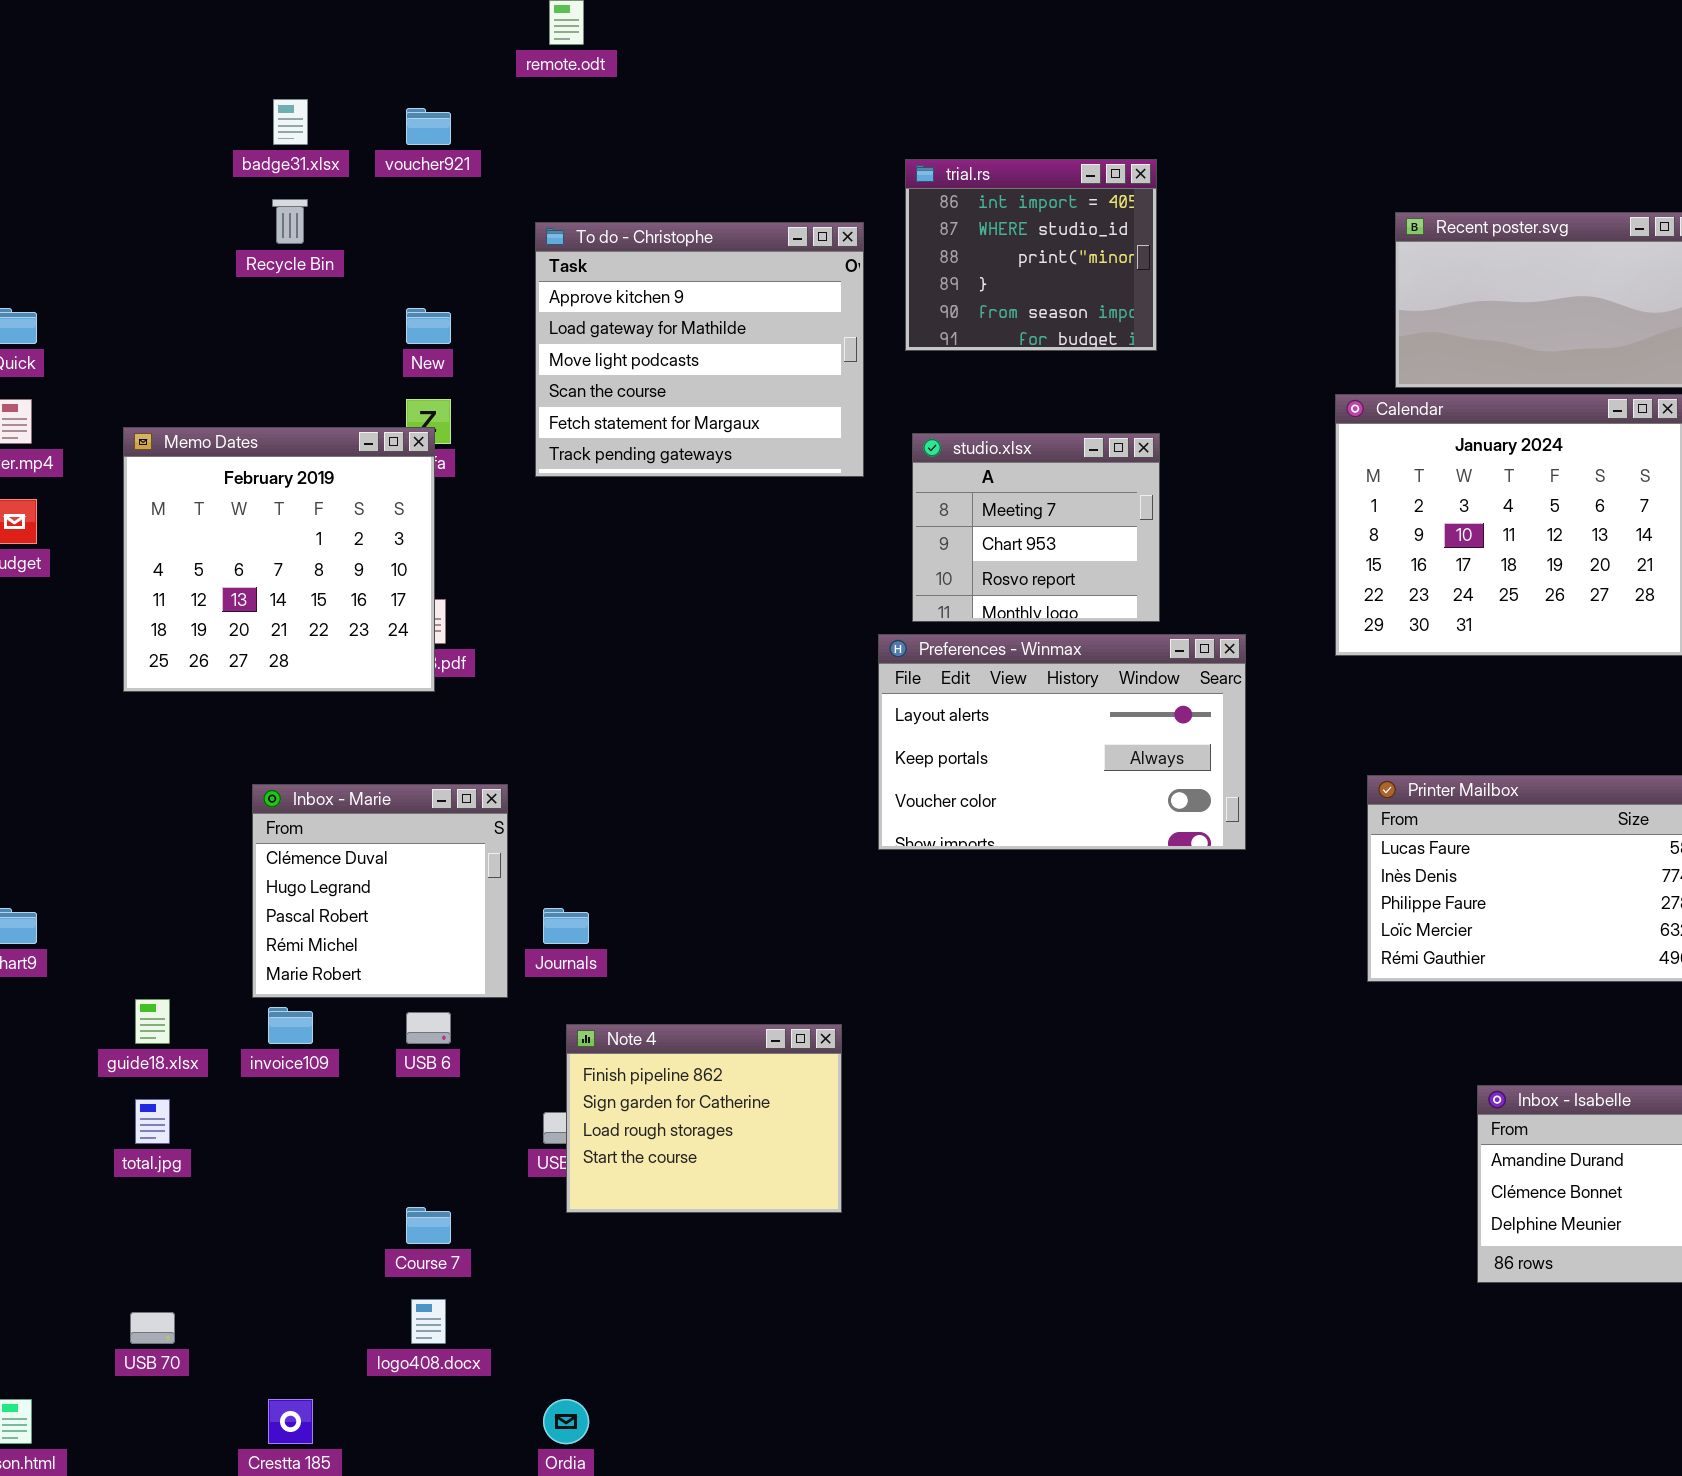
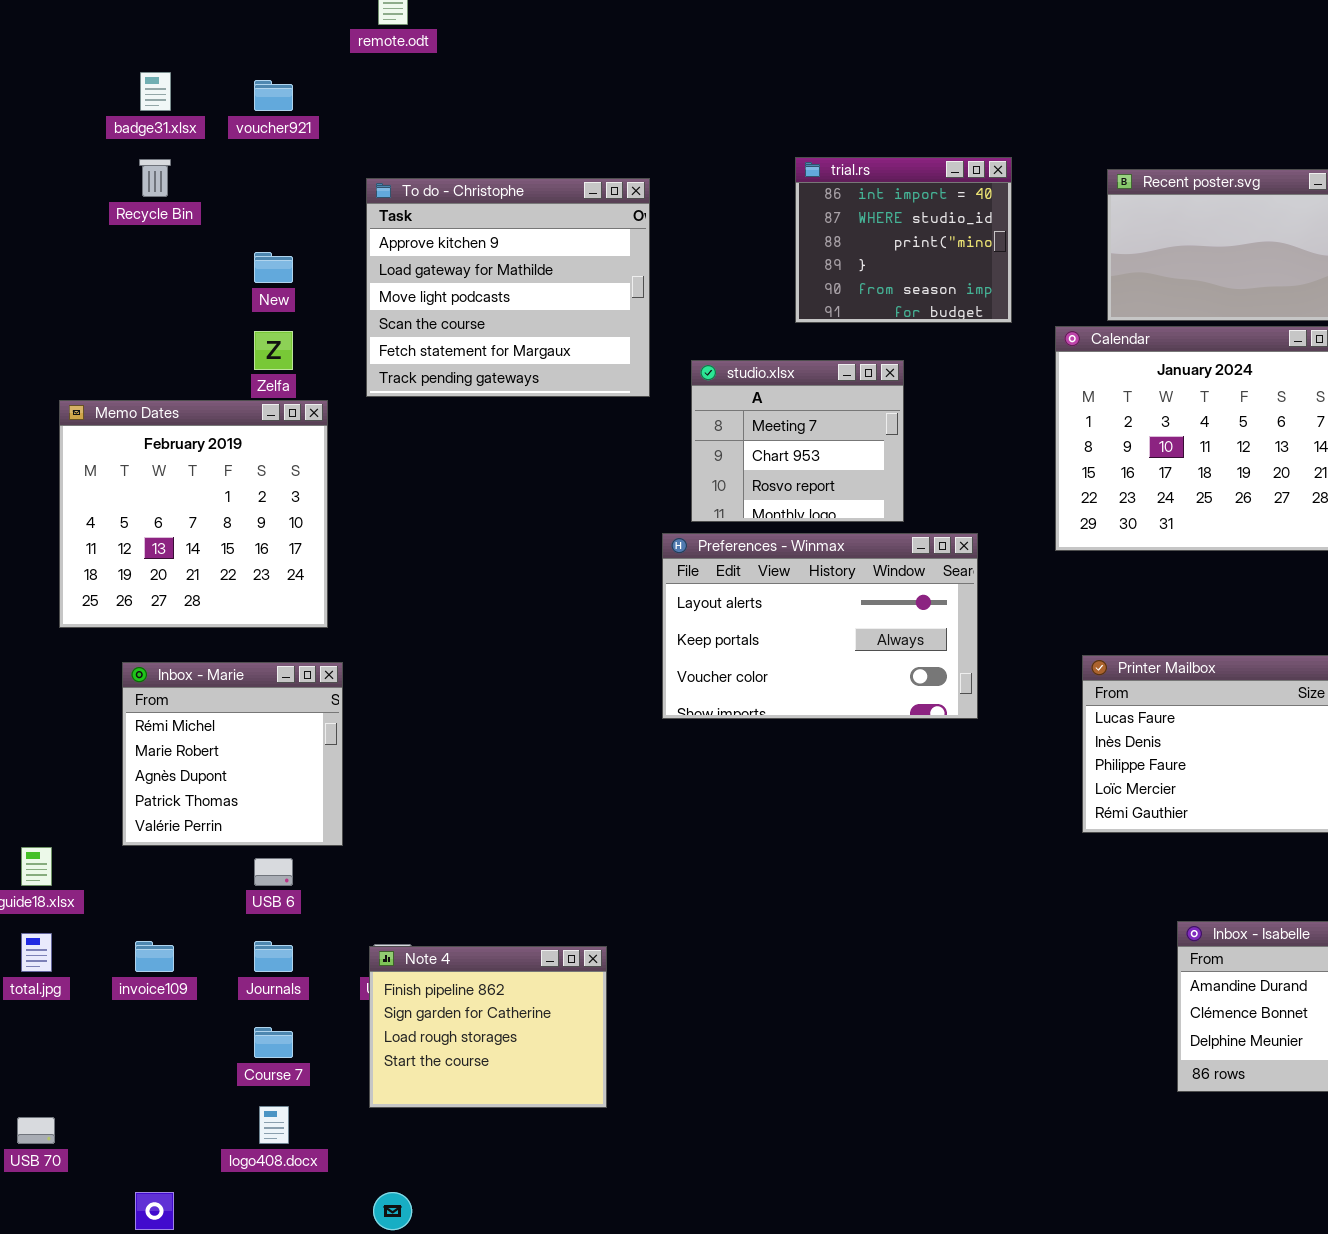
trial.rs: [905,159,1157,351] -> [795,157,1012,323], moved
Memo Dates: [123,427,435,692] -> [59,400,328,628], moved
Inbox - Marie: [252,784,508,998] -> [122,662,343,846], scrolled down 3 rows
Journals: [543,908,589,944] -> [254,941,293,972], moved
invoice109: [268,1007,313,1044] -> [135,941,174,972], moved
Note 4: [566,1024,842,1213] -> [369,946,607,1108], moved

